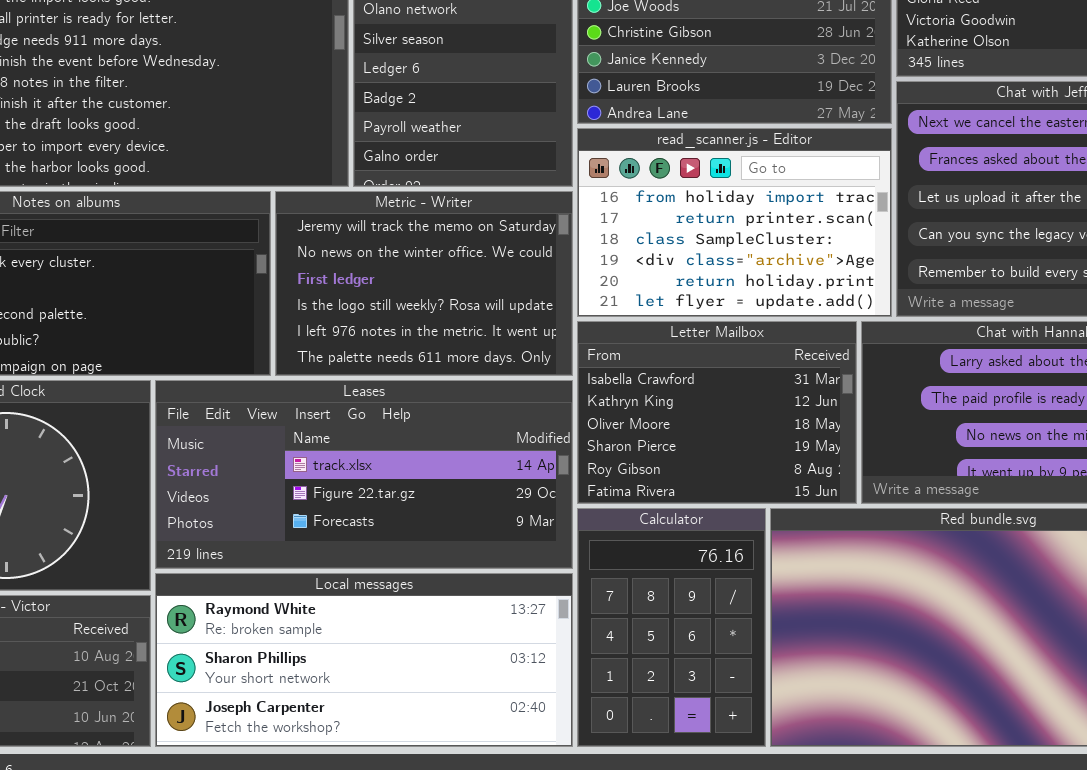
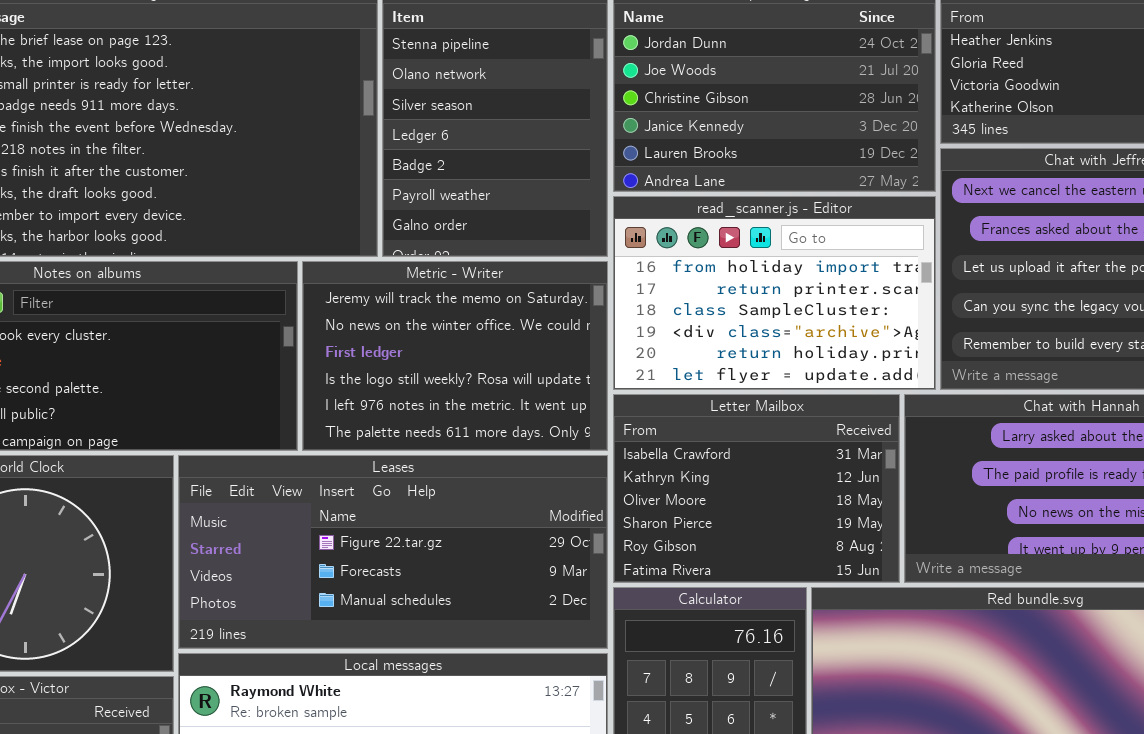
Leases: [155,380,573,569] -> [178,455,608,649], scrolled down 1 row

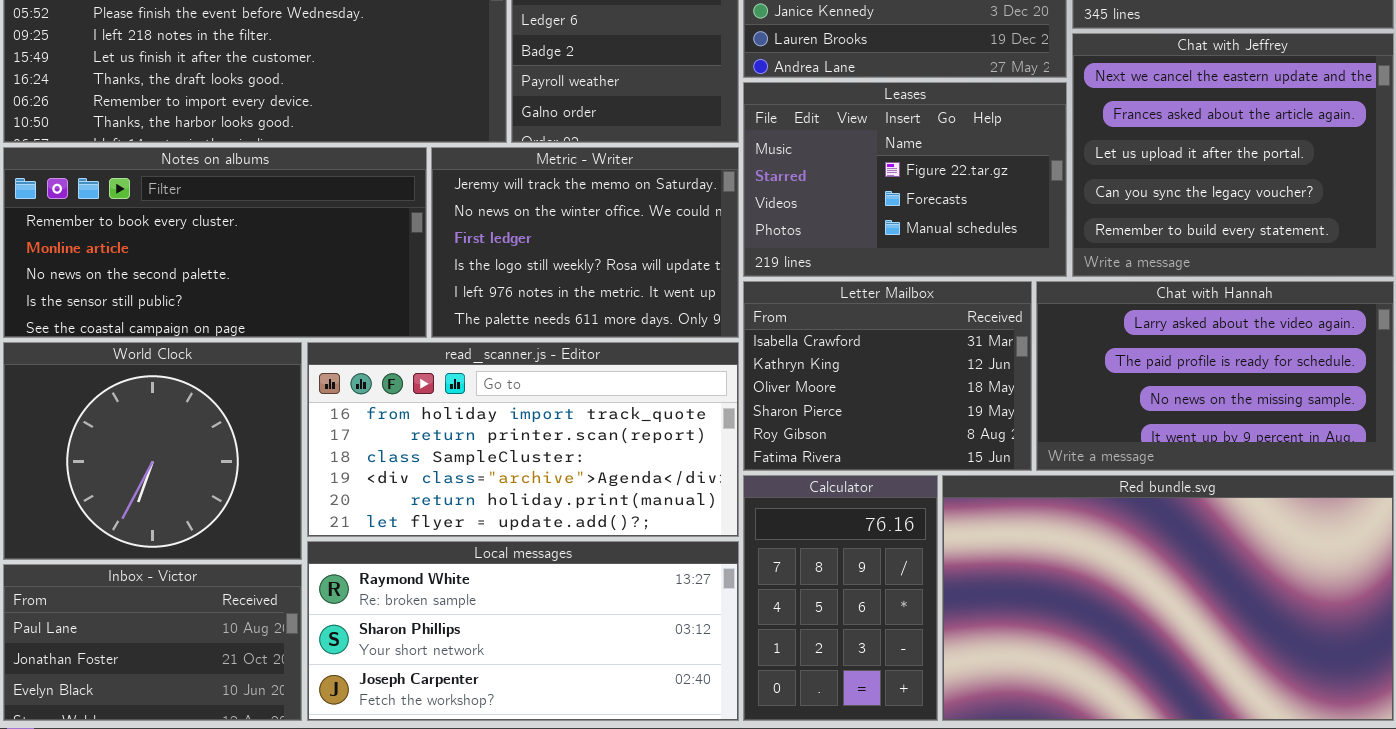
read_scanner.js - Editor: [613,196,936,390] -> [307,342,739,537], moved, resized
Leases: [178,455,608,649] -> [743,82,1067,277], moved, resized

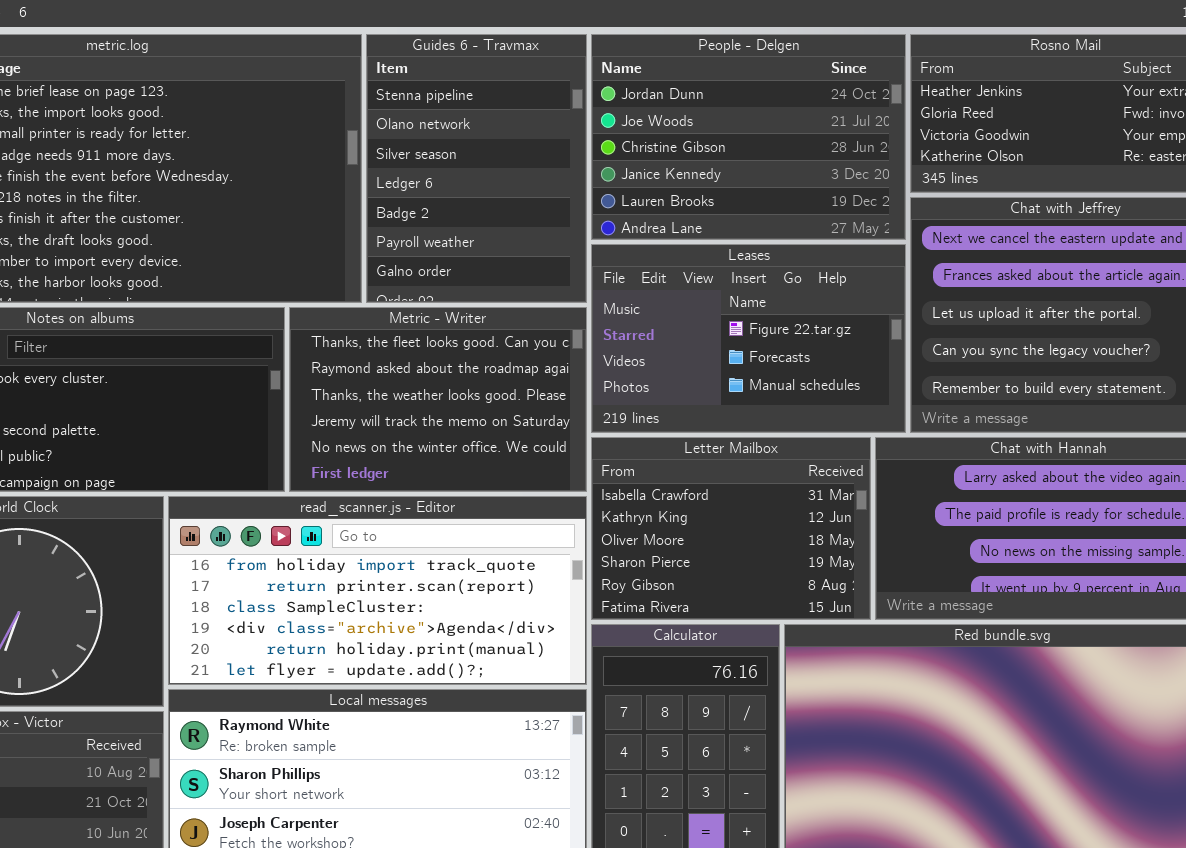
Metric - Writer: [431,147,739,338] -> [289,307,587,492], scrolled up 3 rows

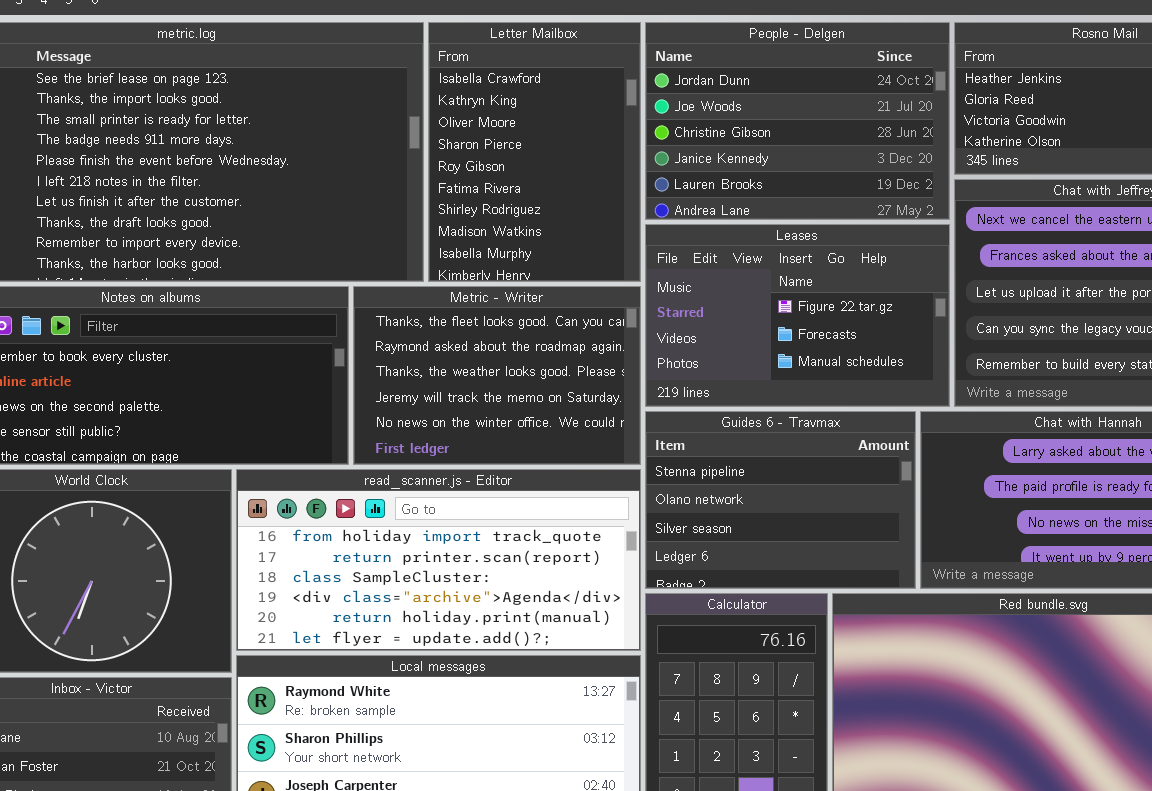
Guides 6 - Travmax: [366,34,587,303] -> [645,411,916,589], moved, resized
Letter Mailbox: [591,437,871,620] -> [428,22,641,282], moved, resized

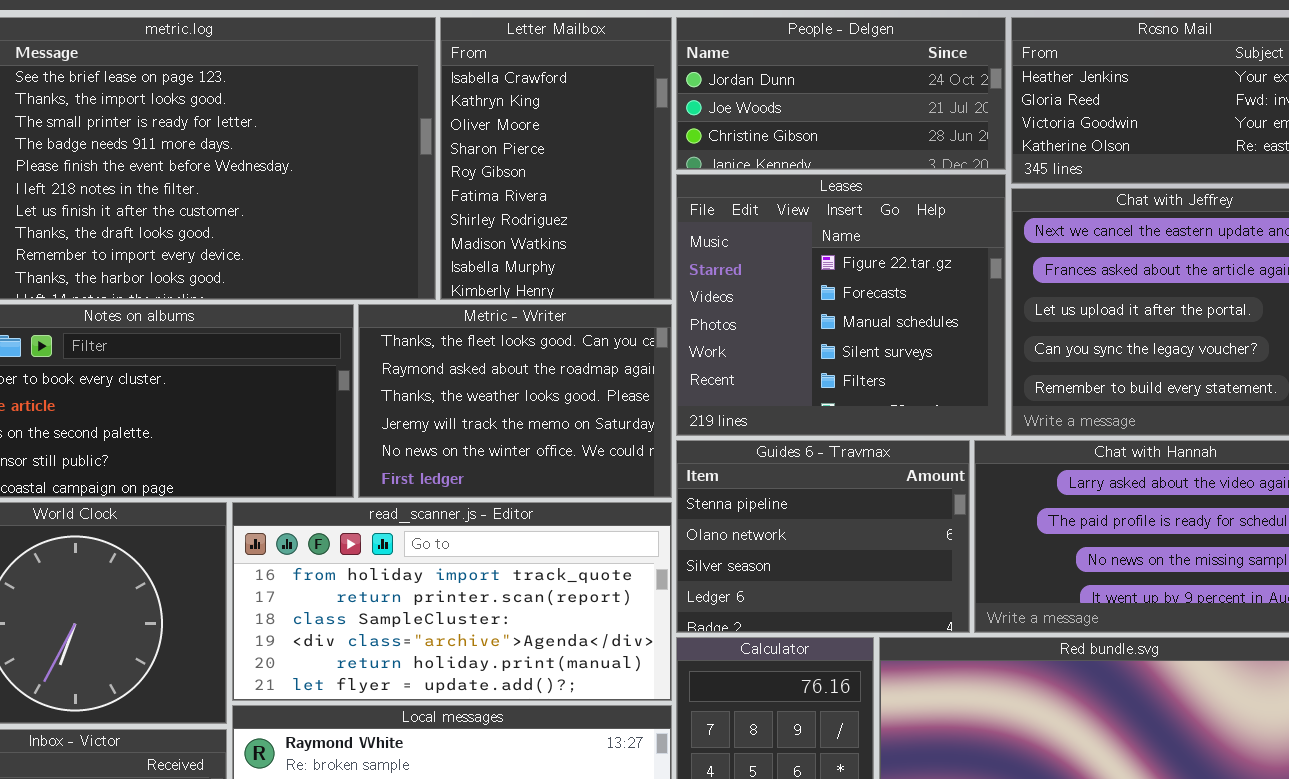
People - Delgen: [645,22,950,220] -> [676,17,1006,170], resized
Leases: [645,224,950,407] -> [676,174,1006,436], resized

